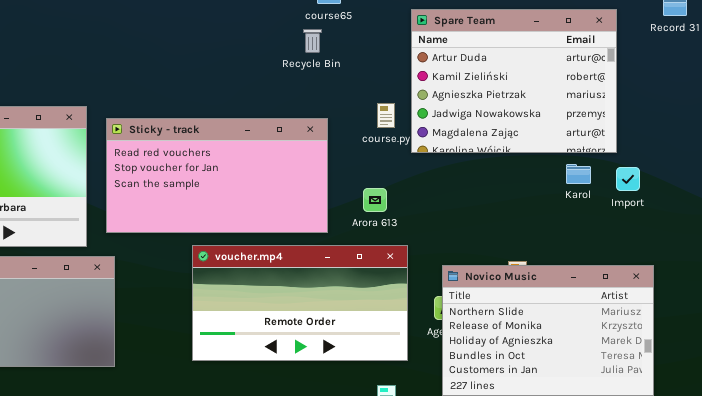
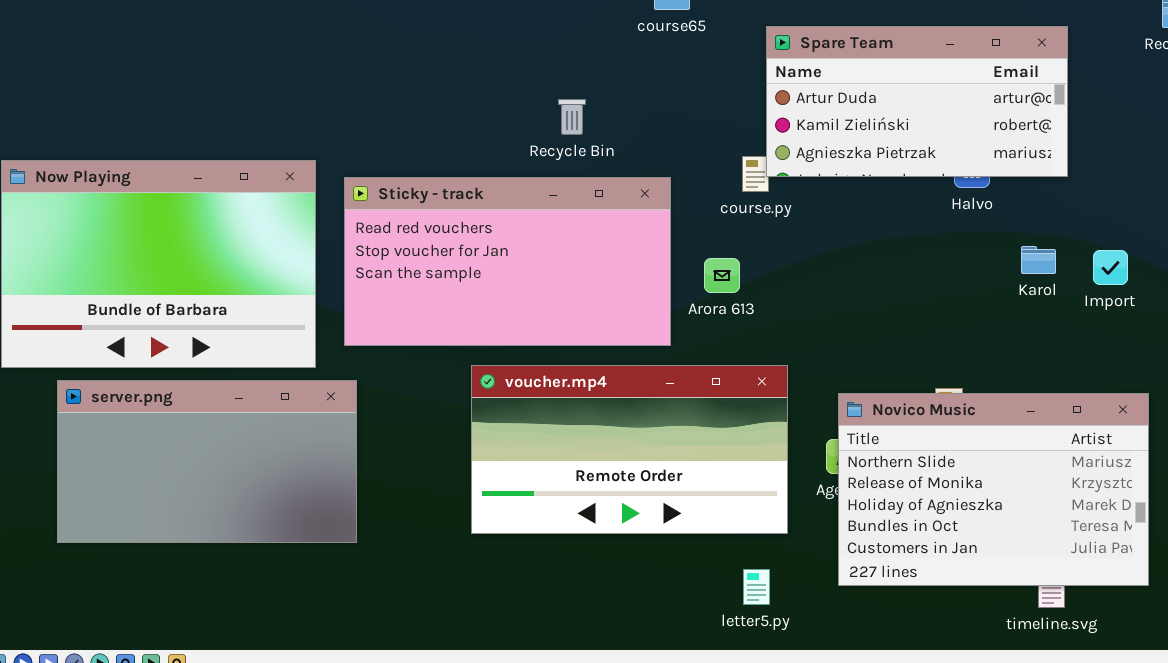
Spare Team: [411,9,617,153] -> [766,26,1068,177], moved, resized
Recycle Bin: [303,29,322,53] -> [558,99,586,135], moved
Arora 613: [363,188,387,212] -> [704,258,740,293], moved

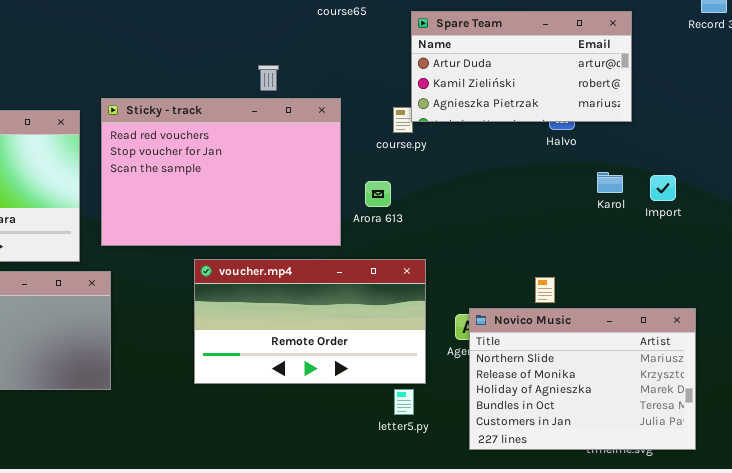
Sticky - track: [344,177,671,346] -> [101,98,341,246], resized
Novico Music: [838,393,1149,586] -> [469,308,696,450], moved
letter5.py: [743,569,770,605] -> [394,389,414,415], moved

